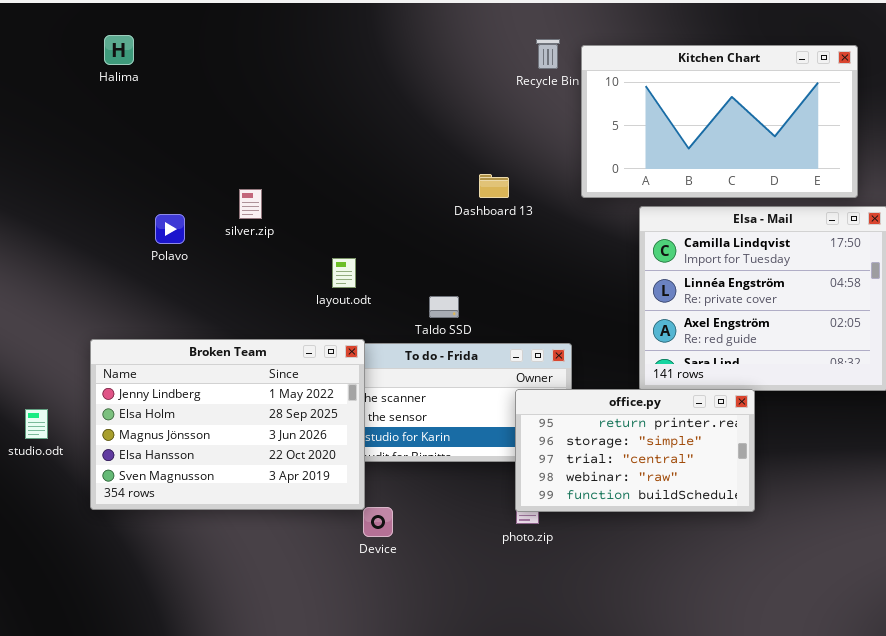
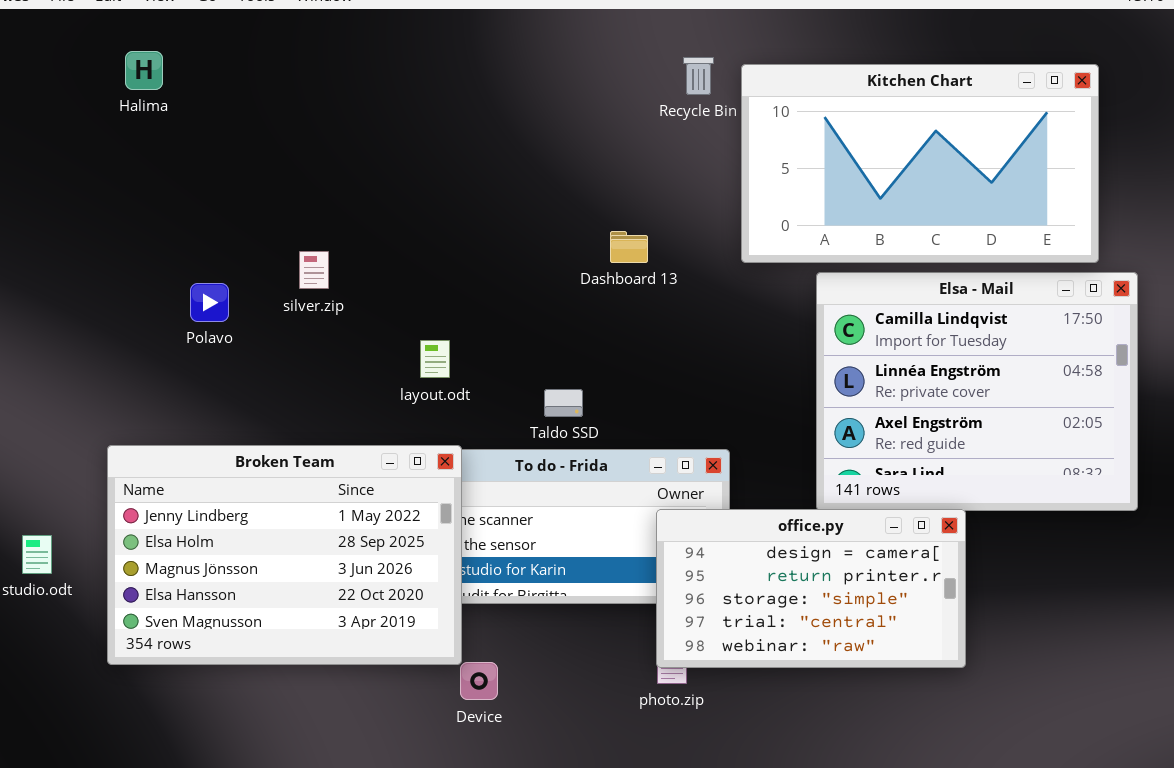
office.py: [515,389,755,512] -> [656,509,966,668], scrolled up 1 row

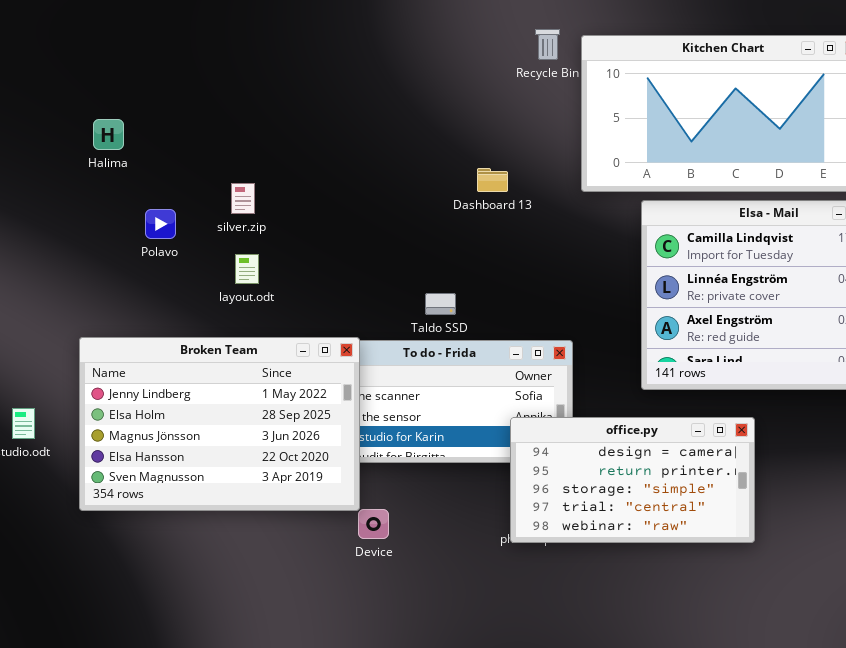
Halima: [125,51,163,90] -> [93,119,124,150], moved
layout.odt: [420,340,450,378] -> [235,254,259,284], moved
office.py: [656,509,966,668] -> [510,417,755,543], moved

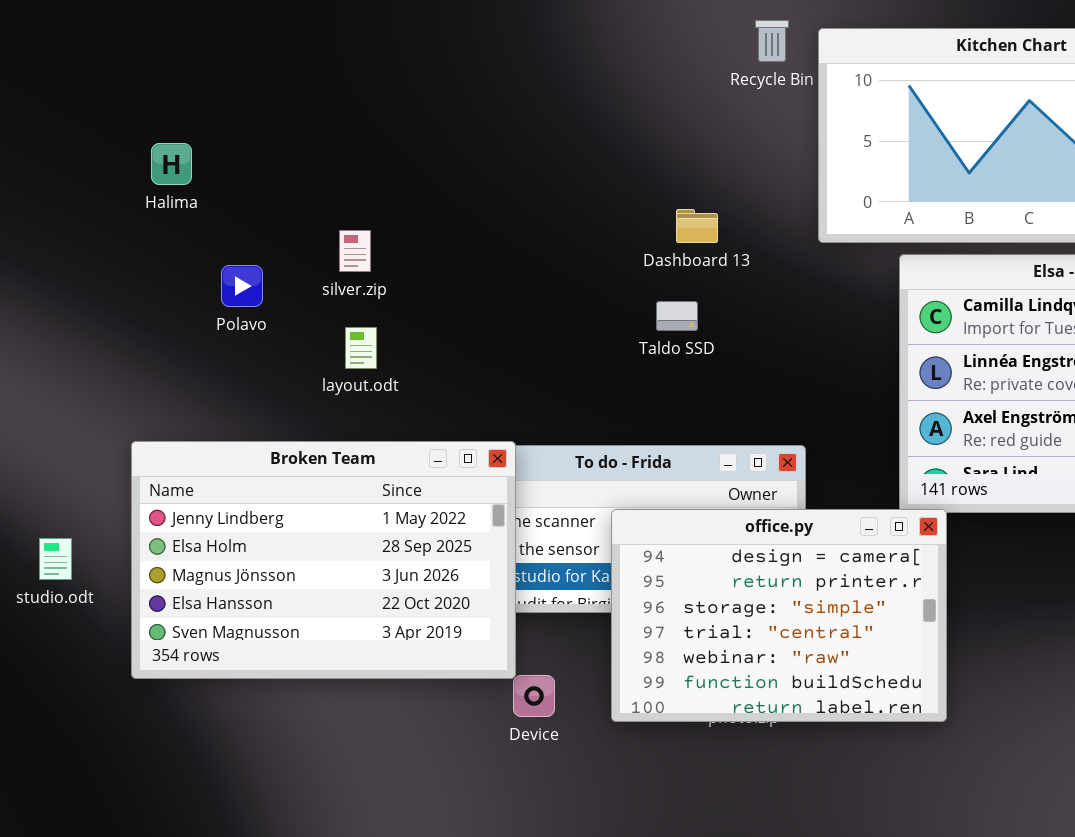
Taldo SSD: [425,293,456,315] -> [656,301,698,331], moved
office.py: [510,417,755,543] -> [611,509,947,722], moved, resized

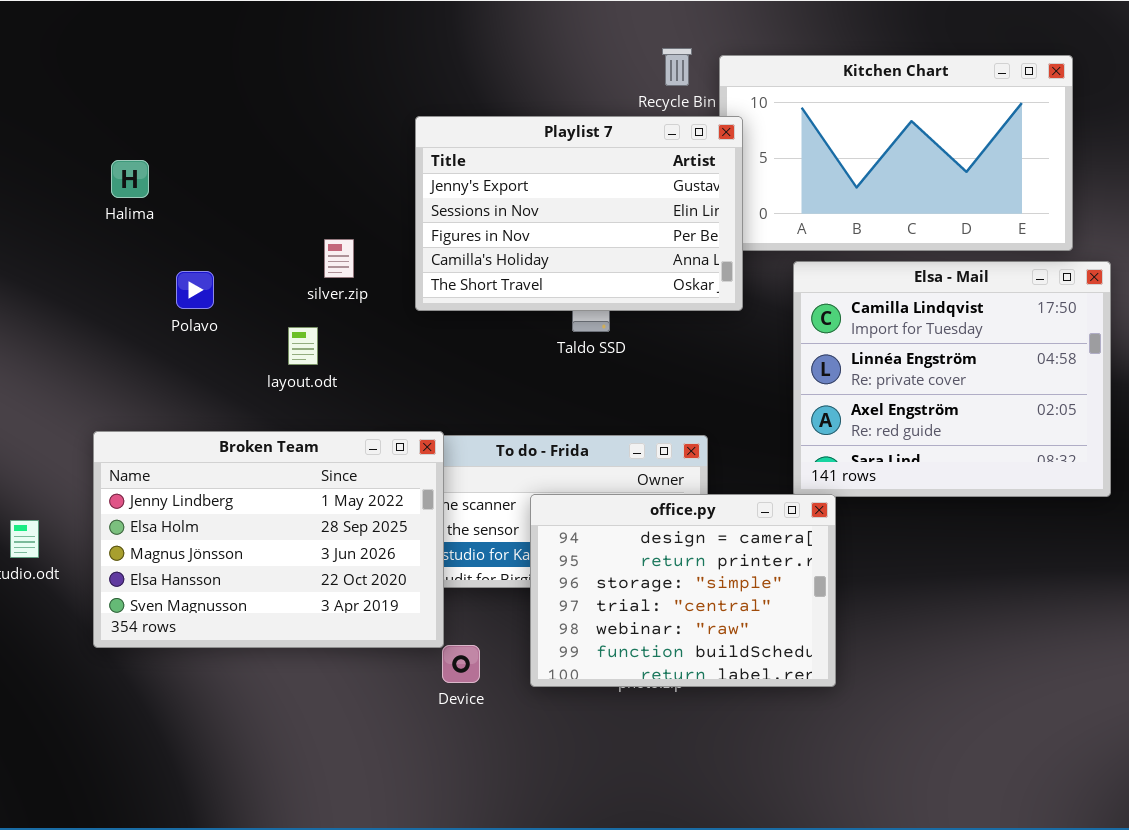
Playlist 7: none -> [415,116,743,311], opened
silver.zip: [339,230,371,272] -> [324,239,354,278], moved

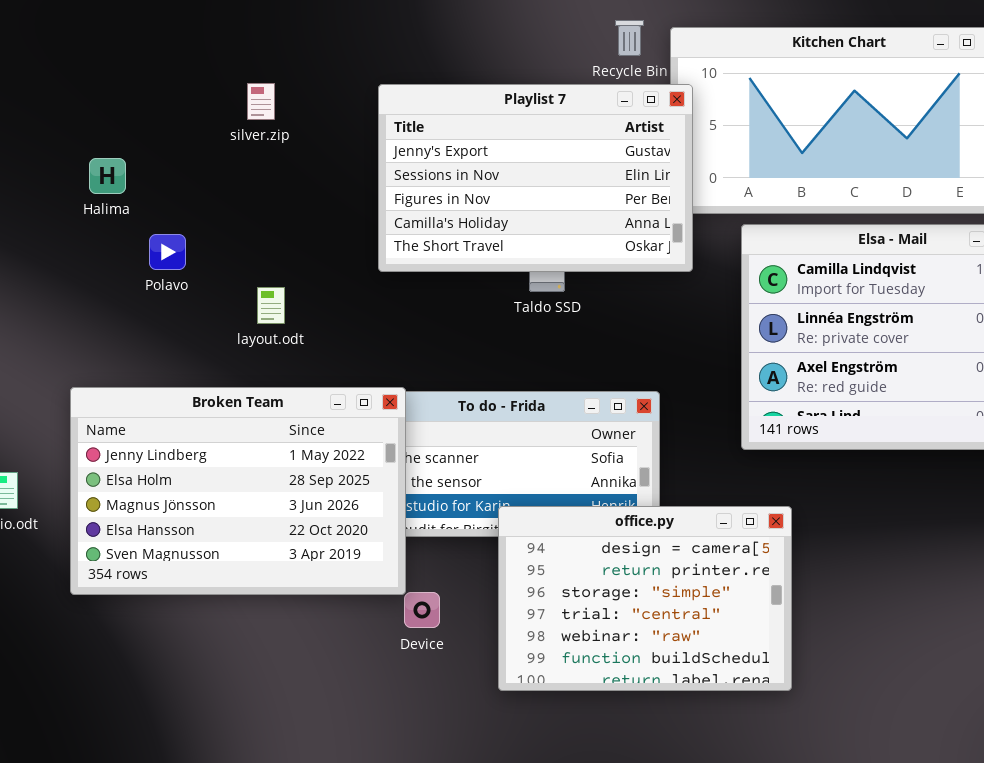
Halima: [111,160,149,198] -> [89,158,126,194], moved
silver.zip: [324,239,354,278] -> [247,83,275,120], moved
office.py: [530,494,836,687] -> [498,506,792,691], moved

